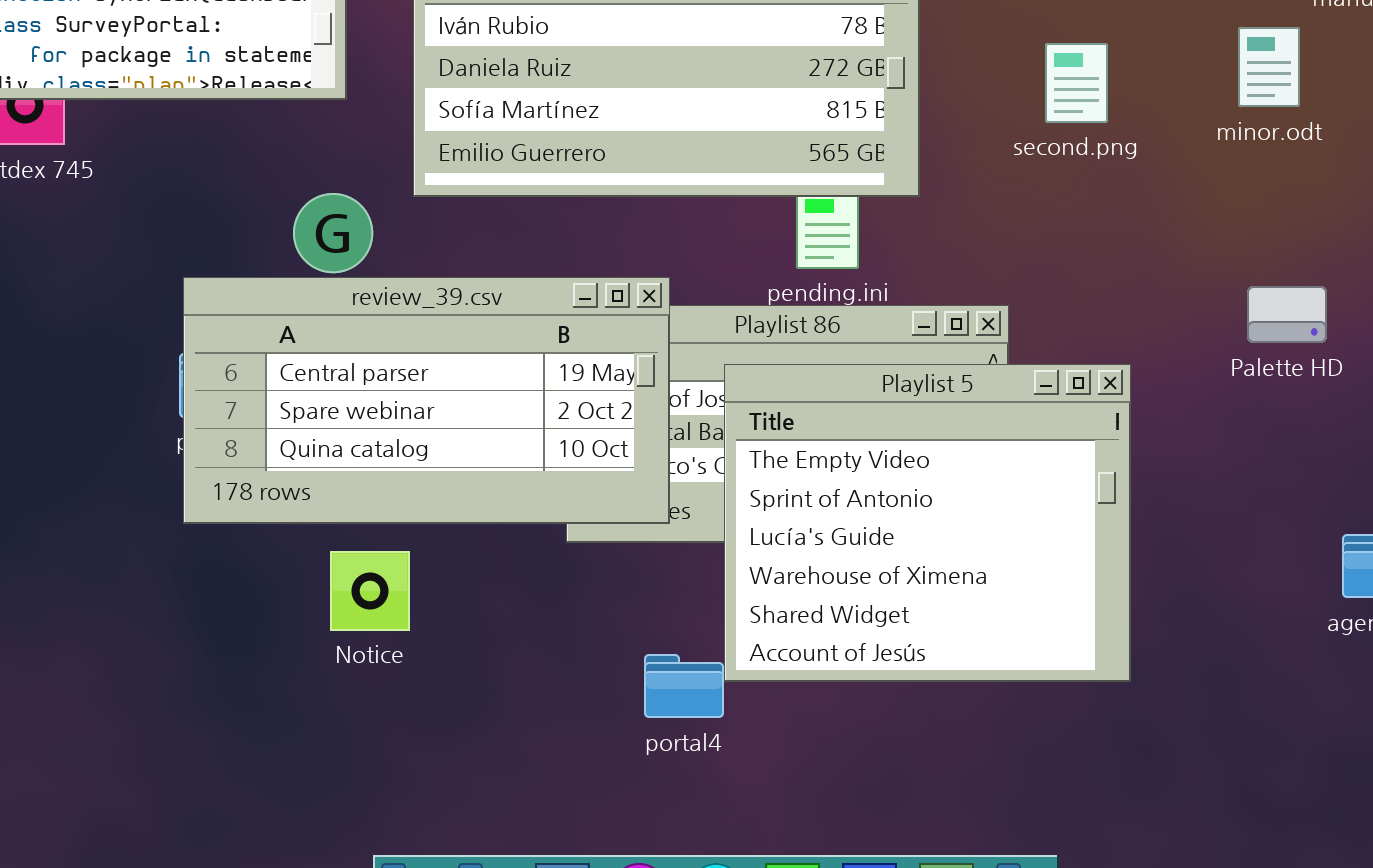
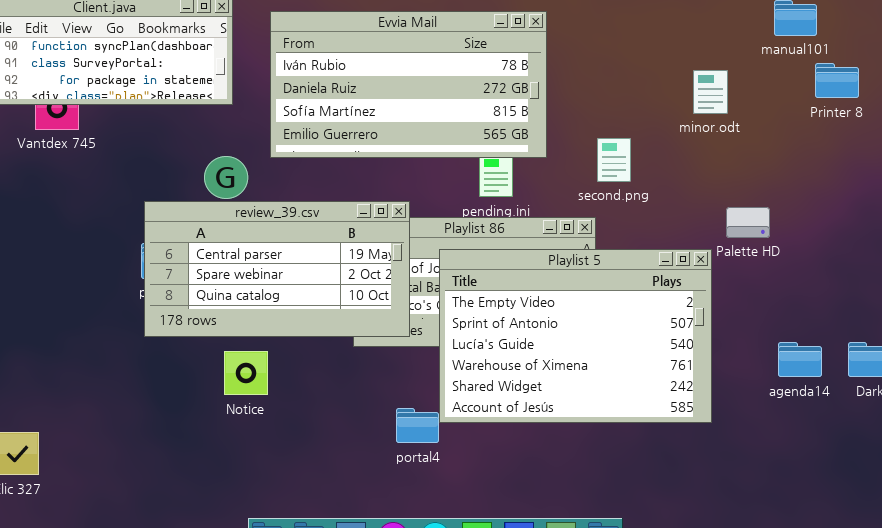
minor.odt: [1238,27,1300,107] -> [693,70,728,114], moved
second.png: [1045,43,1108,123] -> [597,138,631,182], moved
Playlist 5: [724,364,1131,682] -> [439,249,712,423], resized

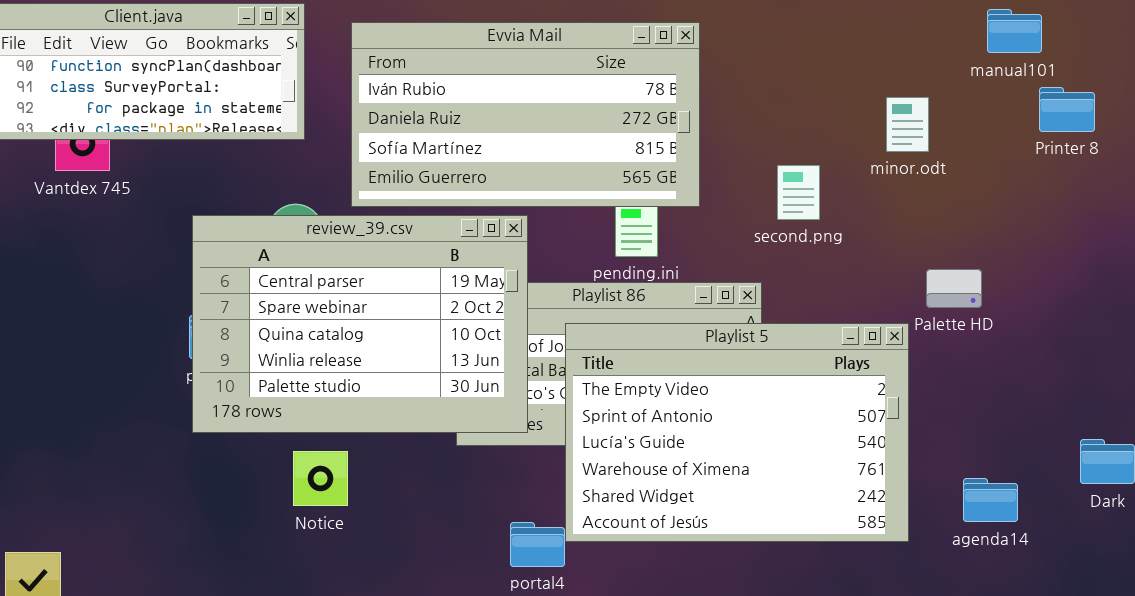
second.png: [597,138,631,182] -> [777,165,820,220], moved
review_39.csv: [144,201,410,337] -> [192,215,528,433], resized
agenda14: [778,342,822,377] -> [963,478,1018,522], moved

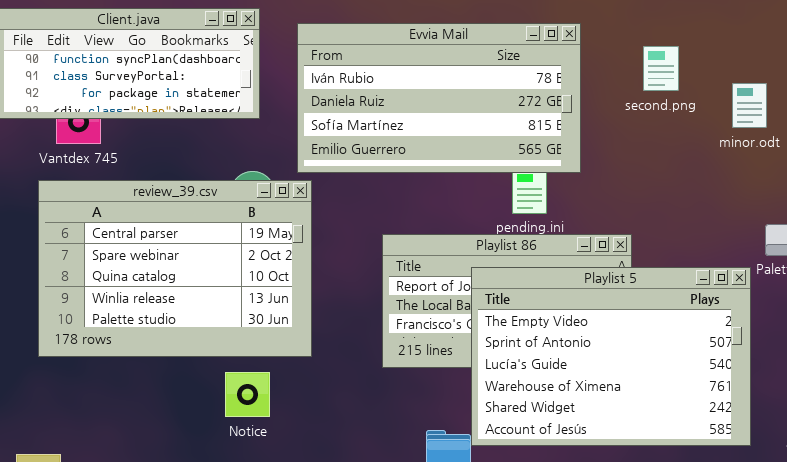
second.png: [777,165,820,220] -> [643,46,679,91], moved
review_39.csv: [192,215,528,433] -> [38,180,312,357], moved
Notice: [293,451,348,506] -> [225,372,270,417], moved

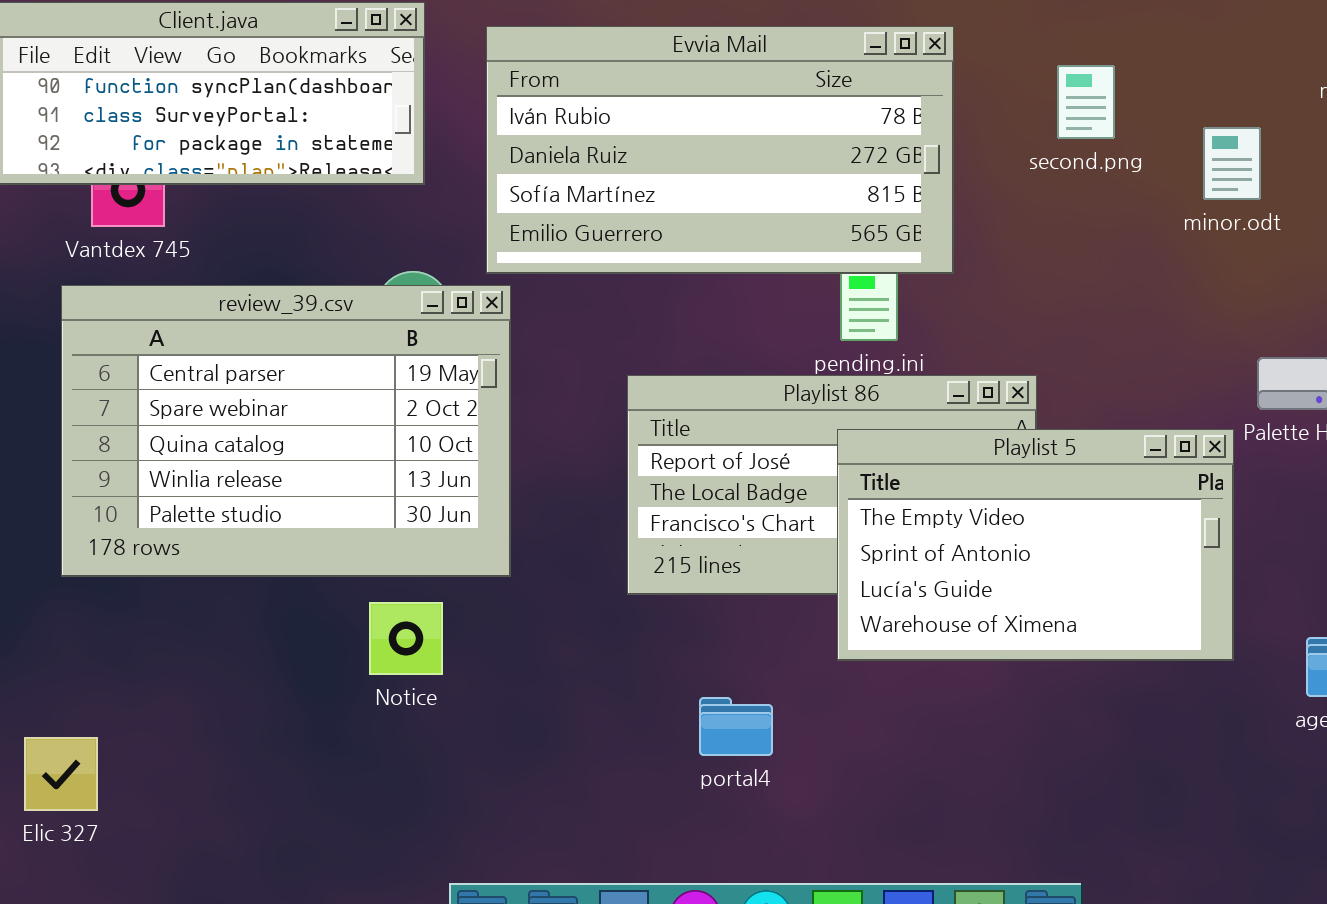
Playlist 5: [471,267,751,446] -> [837,429,1234,661], resized

